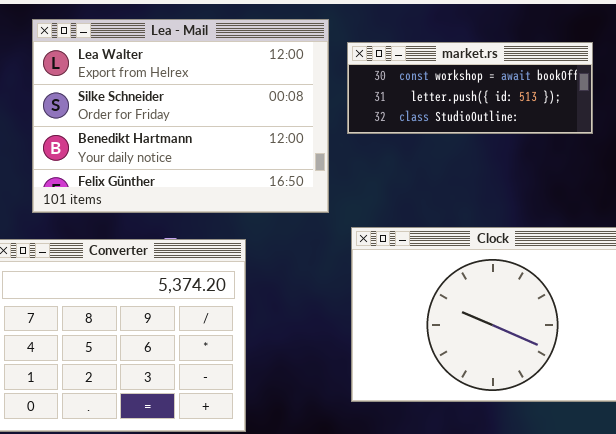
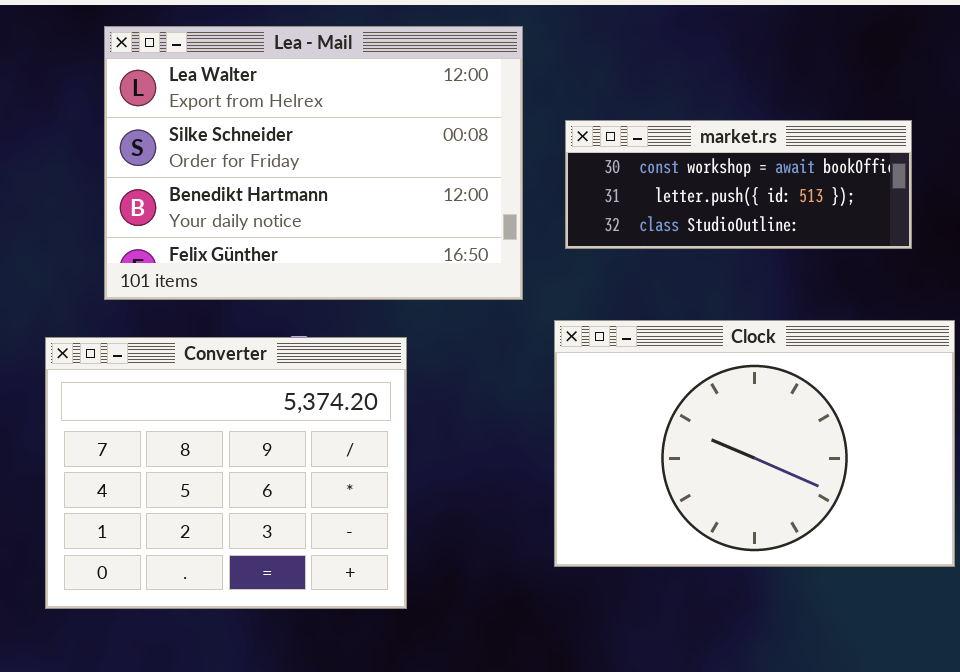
market.rs: [347,42,593,134] -> [565,120,912,249], moved

